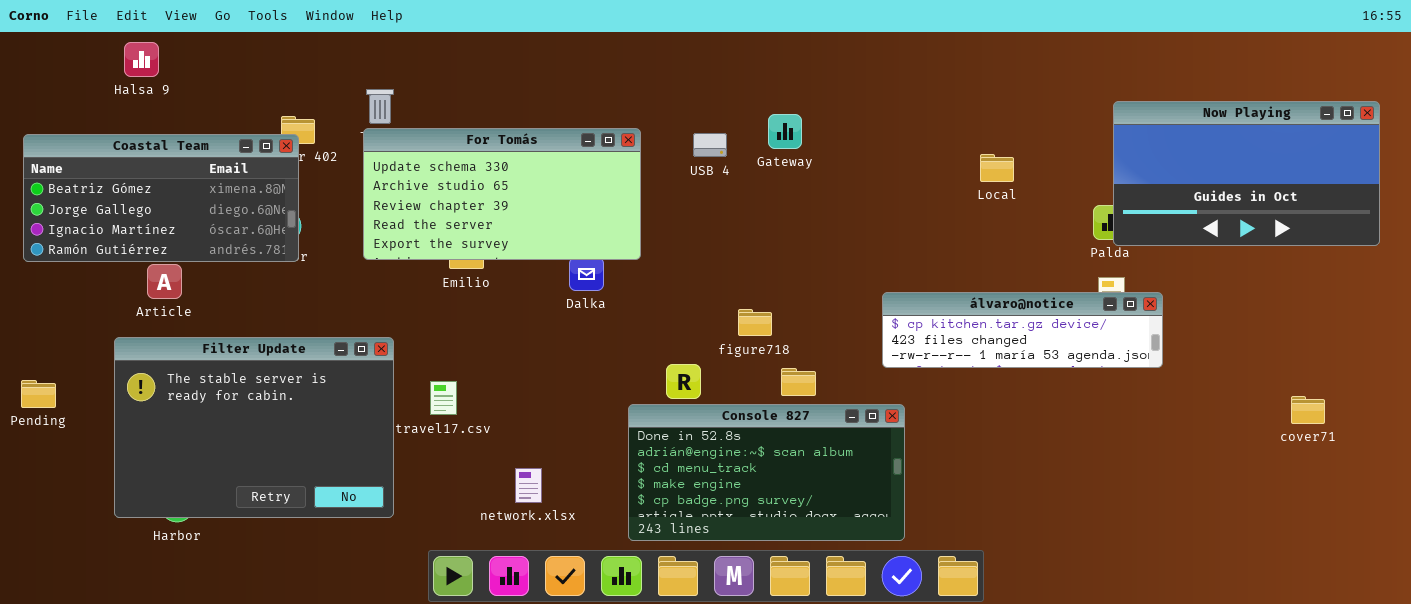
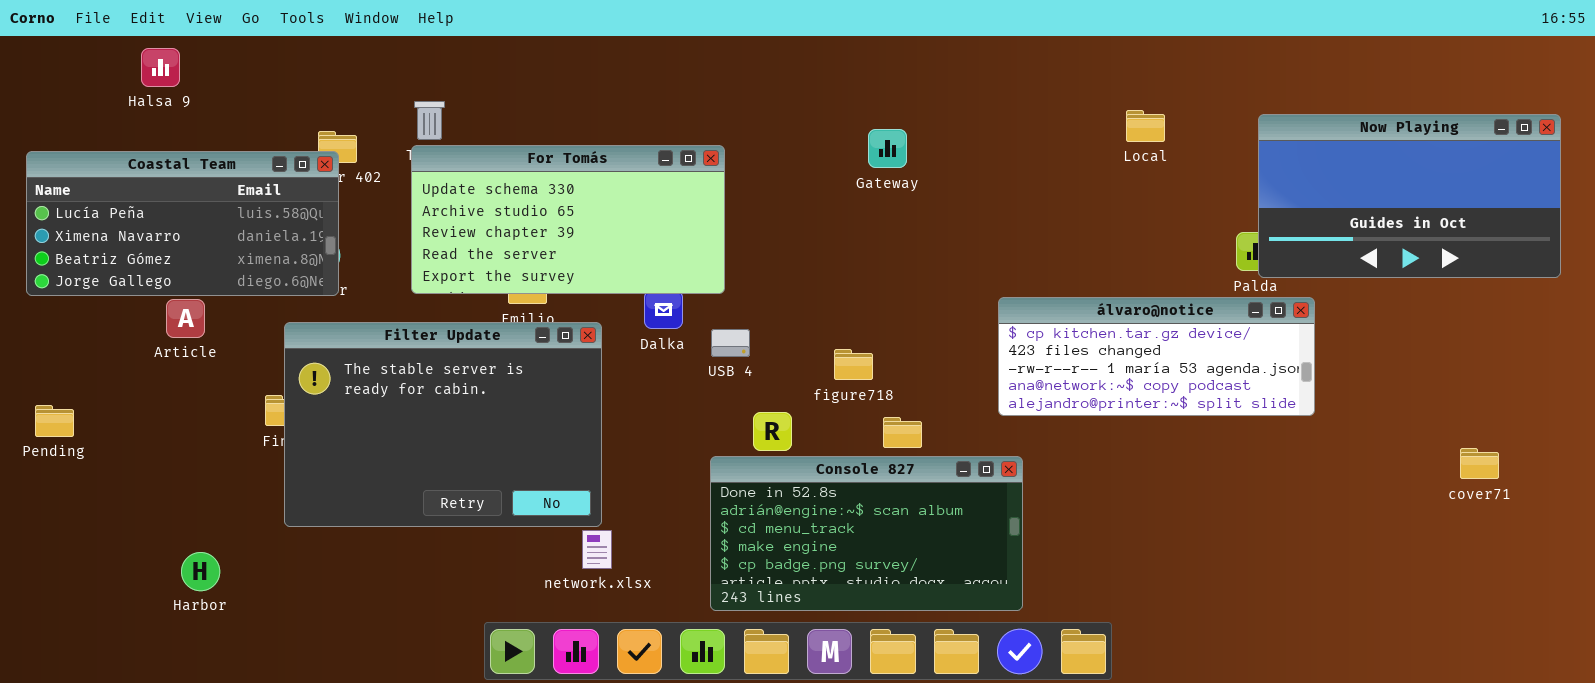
USB 4: [693,133,727,157] -> [711,329,750,357], moved
Coastal Team: [23,134,299,262] -> [26,151,339,296], scrolled up 2 rows
Local: [980,154,1014,182] -> [1126,110,1165,142], moved
álvaro@notice: [882,292,1163,368] -> [998,297,1315,416], resized
Filter Update: [114,337,394,518] -> [284,322,602,527], moved
Pending: [21,380,56,408] -> [35,405,74,437], moved

